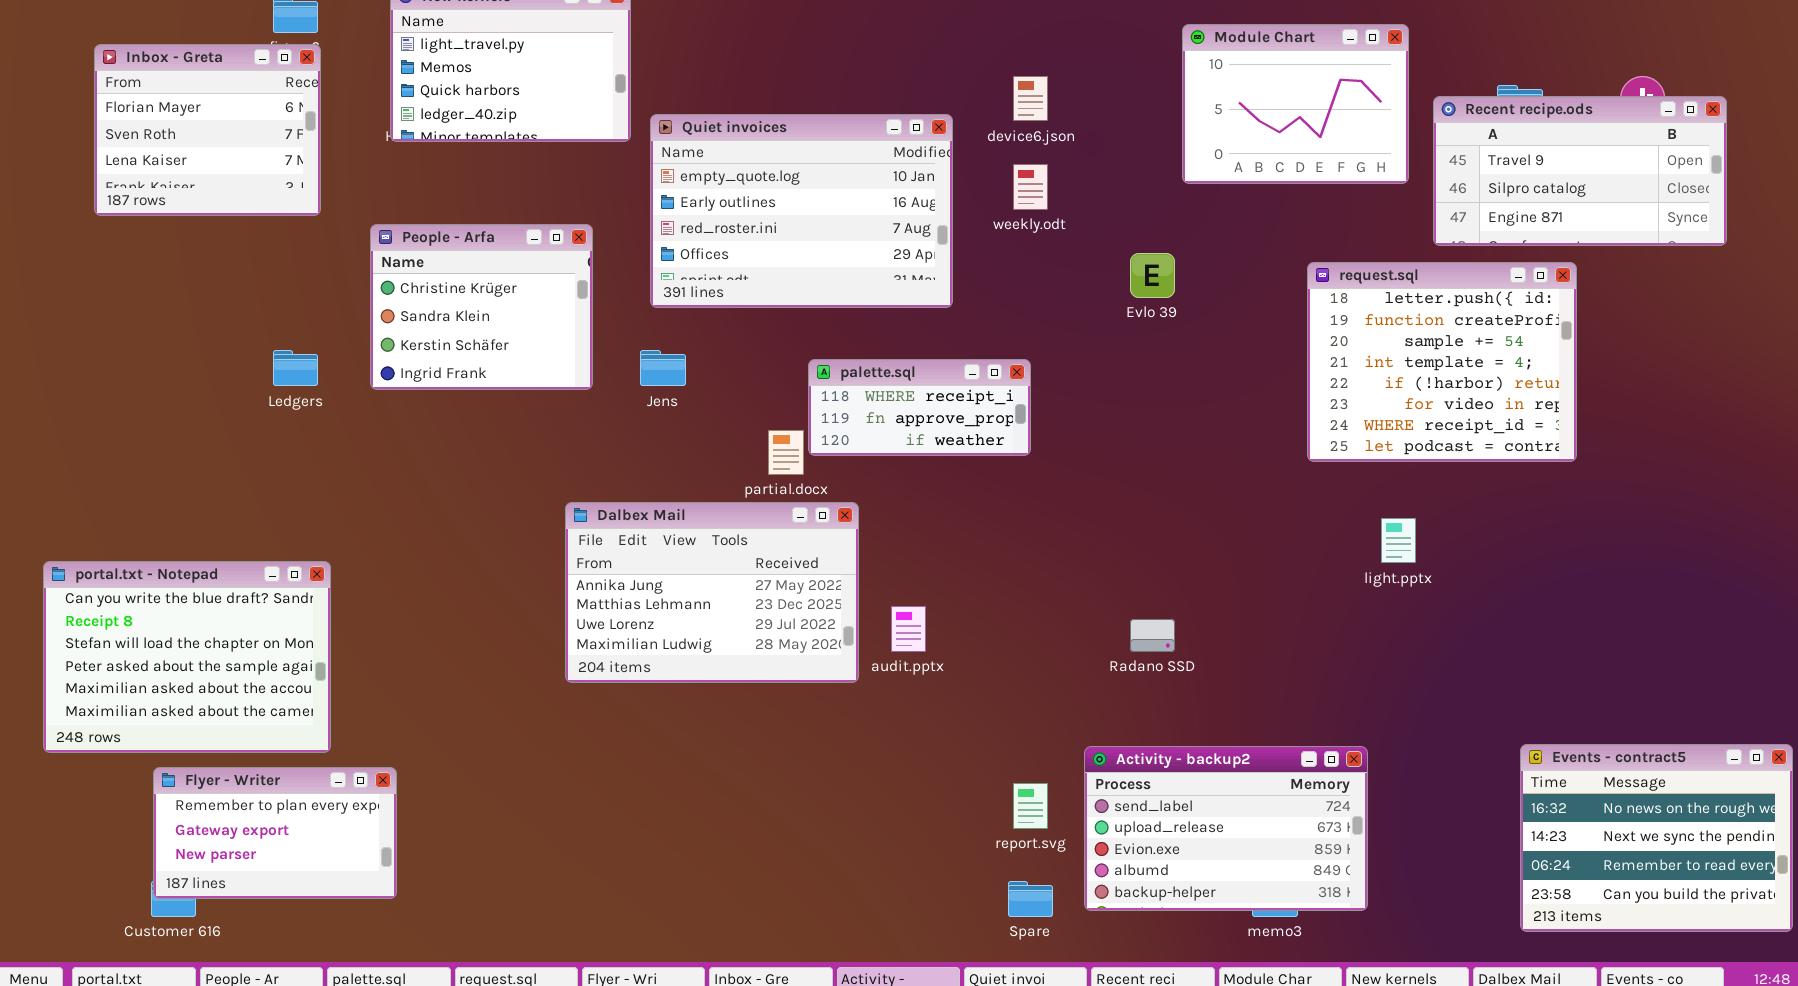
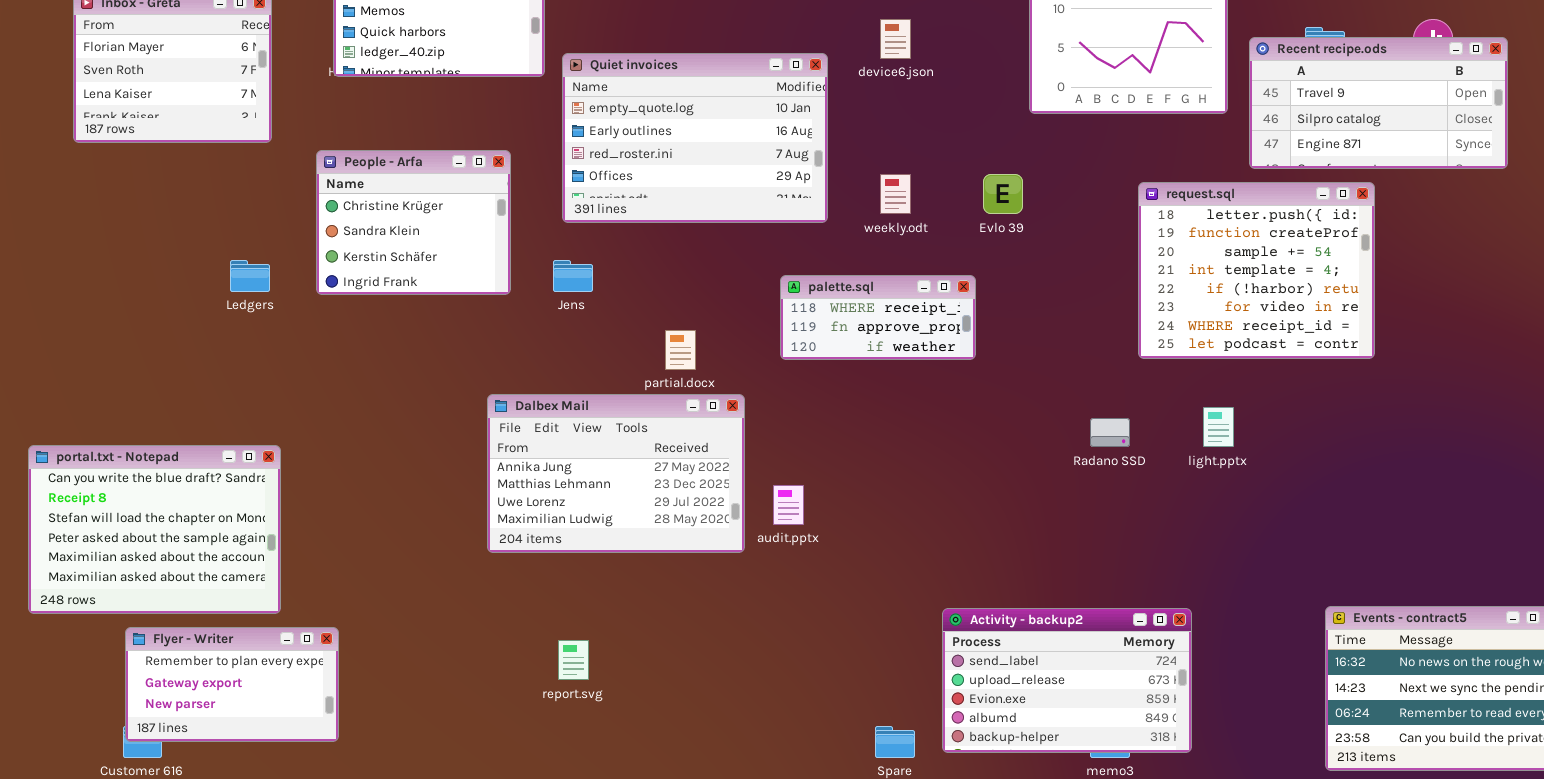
weekly.odt: [1013,164,1048,210] -> [880,174,911,214], moved
palette.sql: [808,359,1031,456] -> [780,275,976,360], moved
Radano SSD: [1130,619,1175,652] -> [1090,418,1130,447], moved
report.svg: [1013,783,1048,829] -> [558,640,589,680], moved

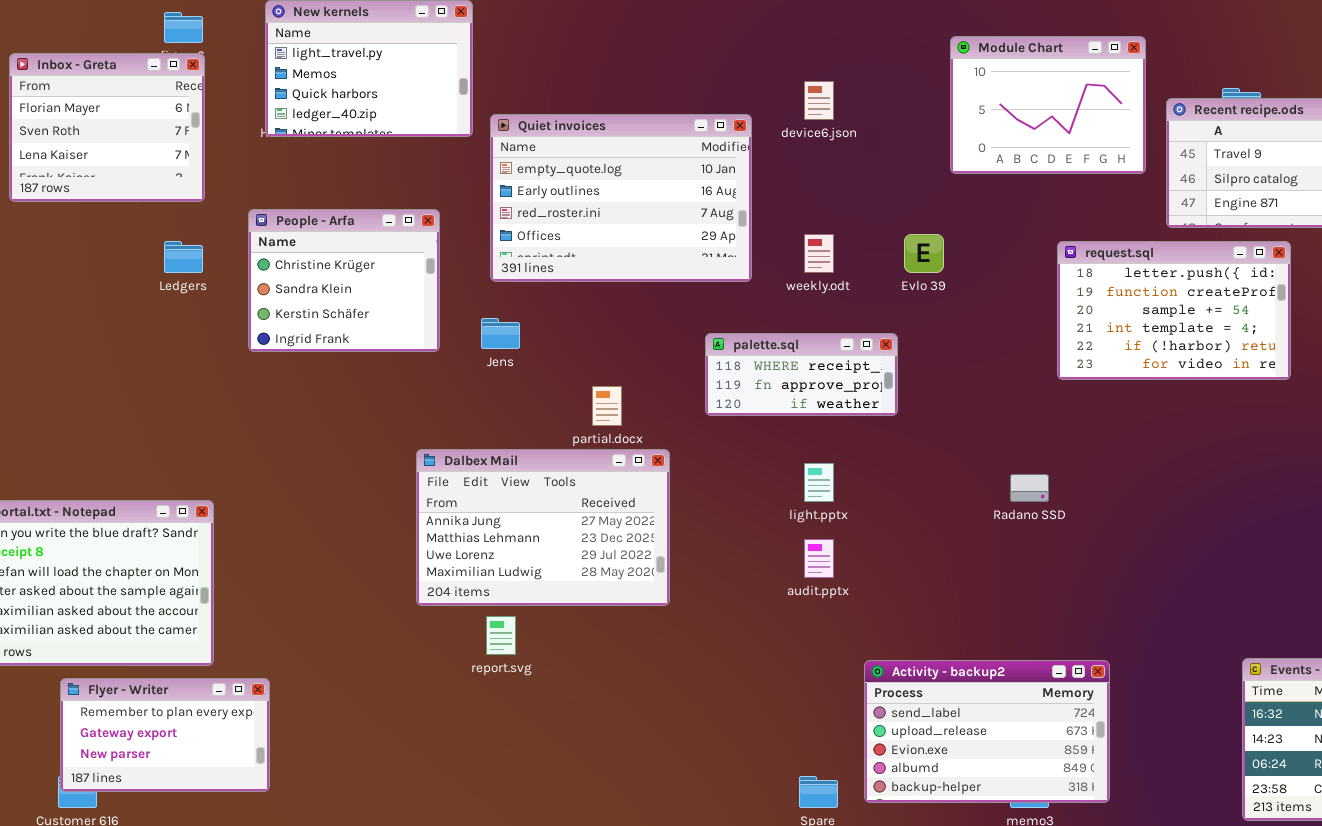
request.sql: [1138,182,1375,359] -> [1057,241,1291,380], resized
Ledgers: [230,260,270,292] -> [164,241,203,273], moved
light.pptx: [1203,407,1234,447] -> [804,463,834,502], moved
audit.pptx: [773,485,804,525] -> [804,539,834,578], moved
report.svg: [558,640,589,680] -> [486,616,516,655], moved

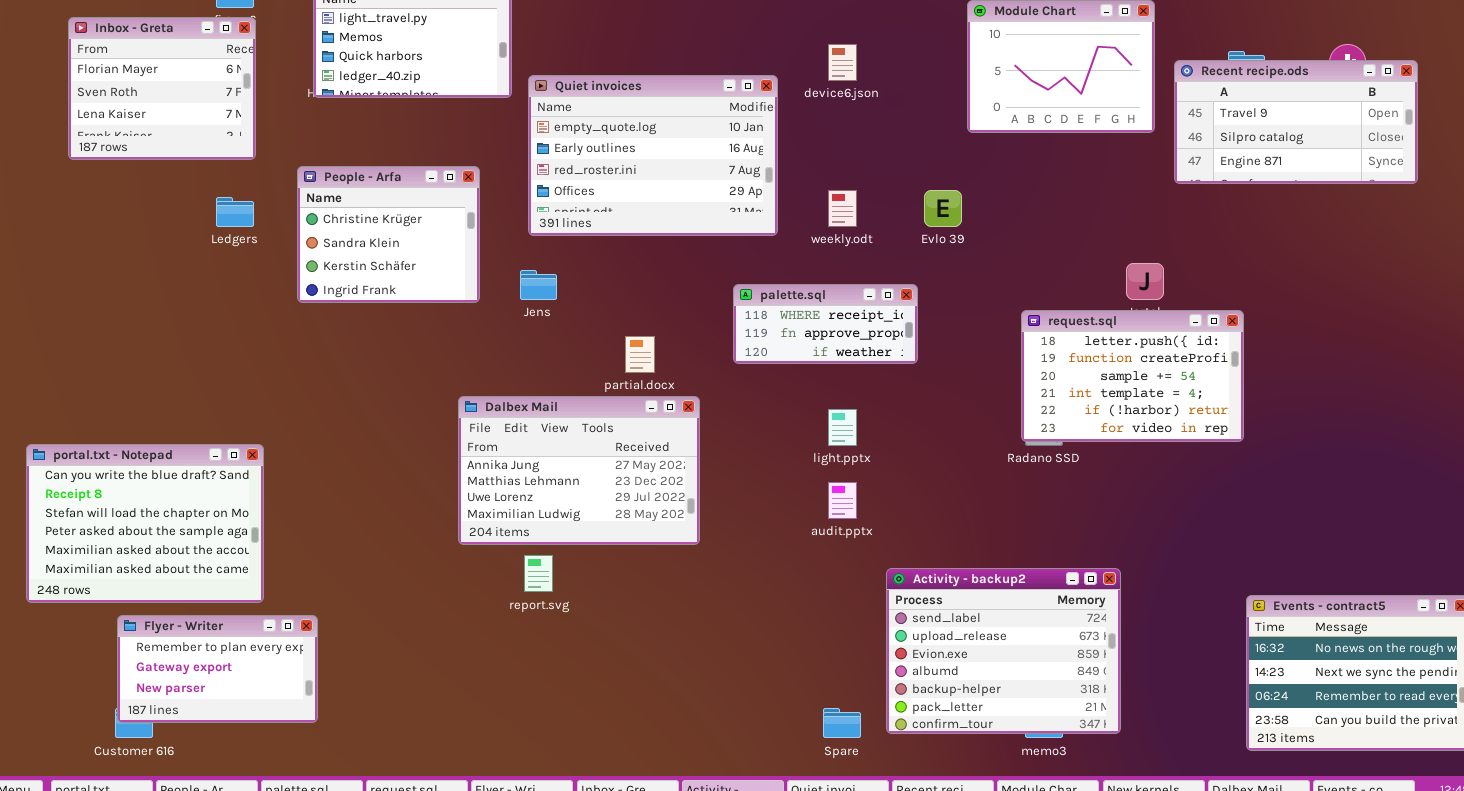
request.sql: [1057,241,1291,380] -> [1021,310,1244,442], moved
Activity - backup2: [864,660,1110,803] -> [886,568,1121,734], resized

